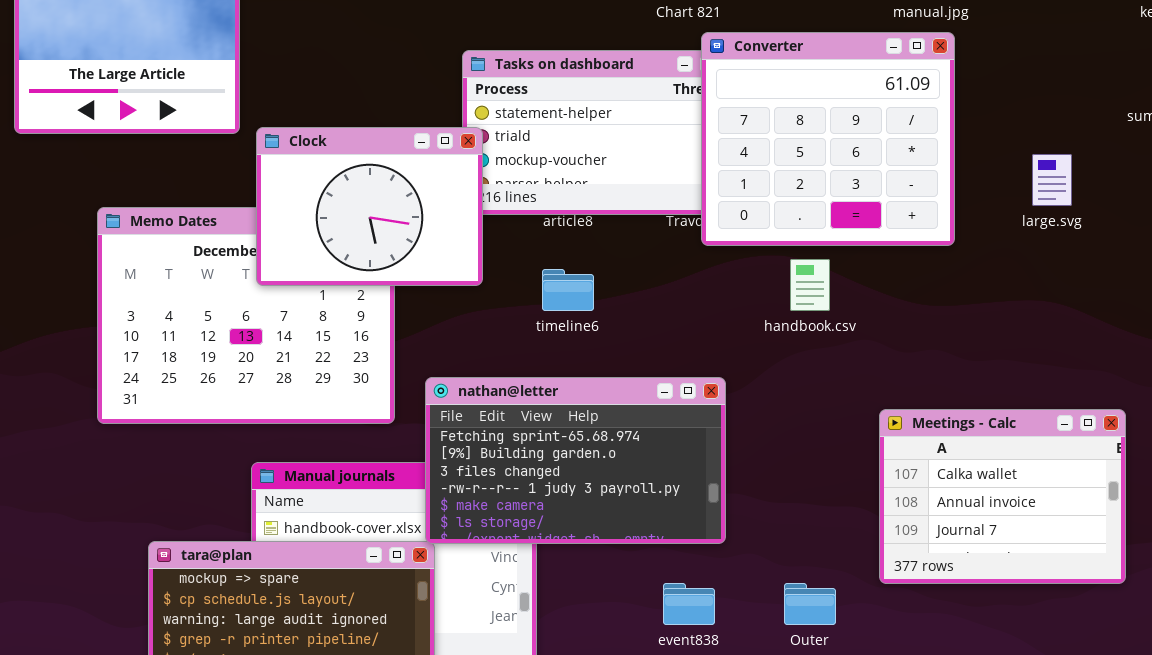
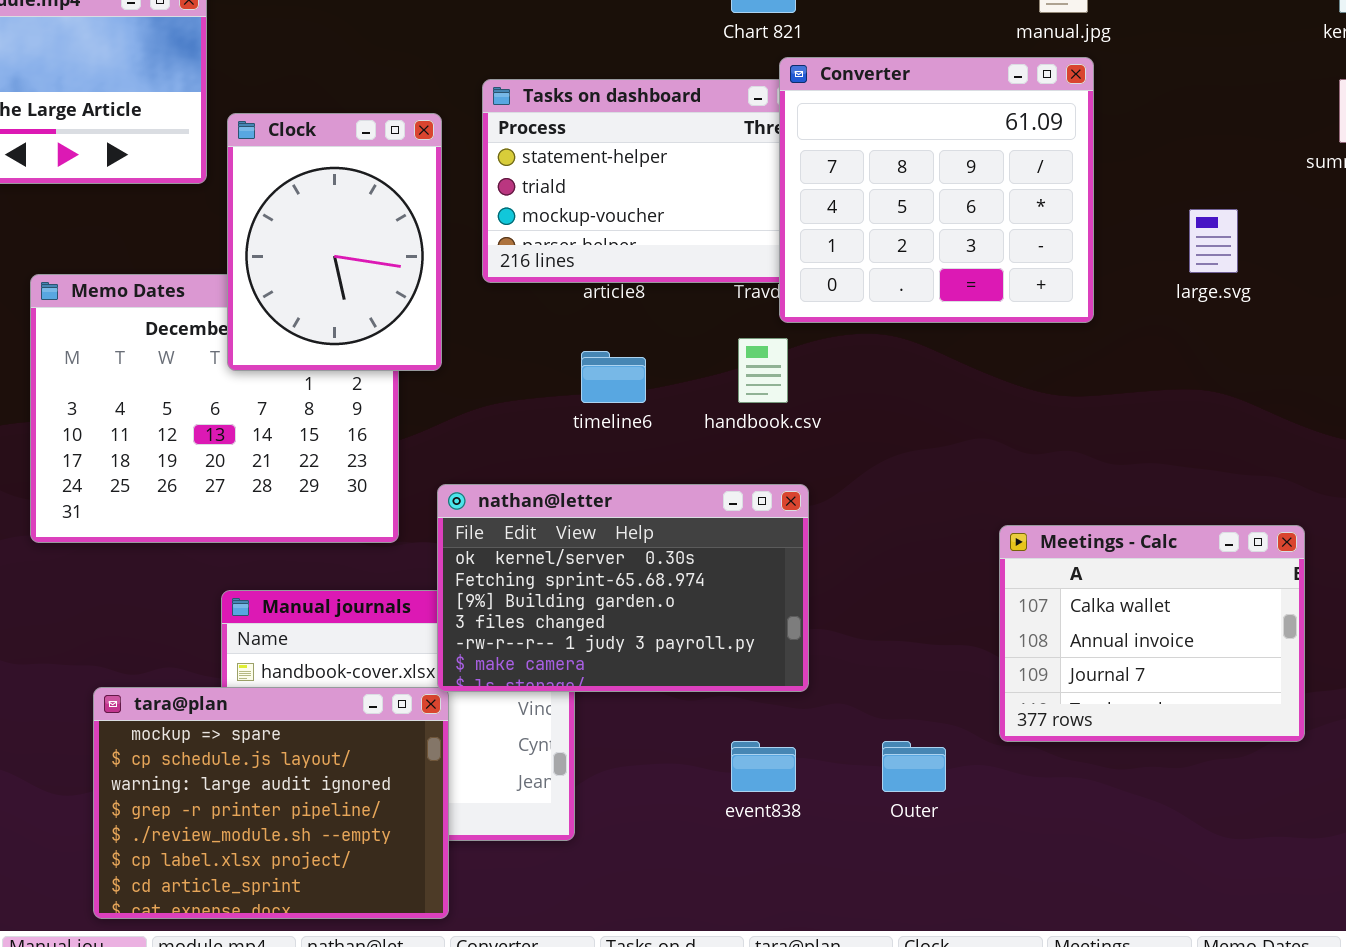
Clock: [256,127,483,286] -> [227,113,442,371], resized
handbook.csv: [790,259,830,311] -> [738,338,788,403], moved
nathan@letter: [425,377,726,544] -> [437,484,809,692], scrolled up 1 row

